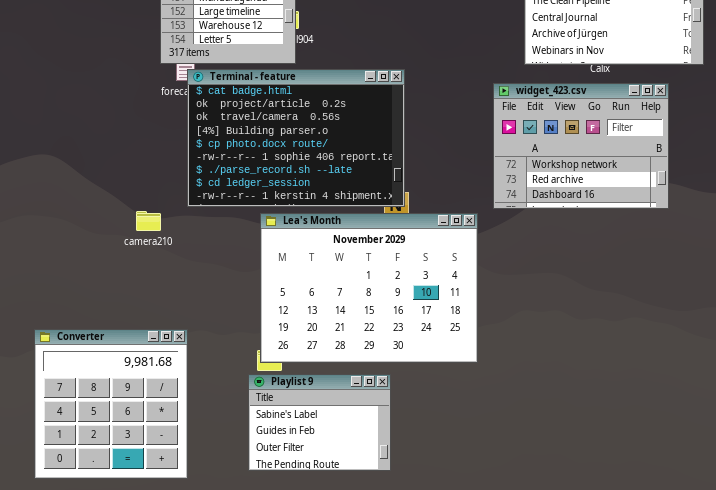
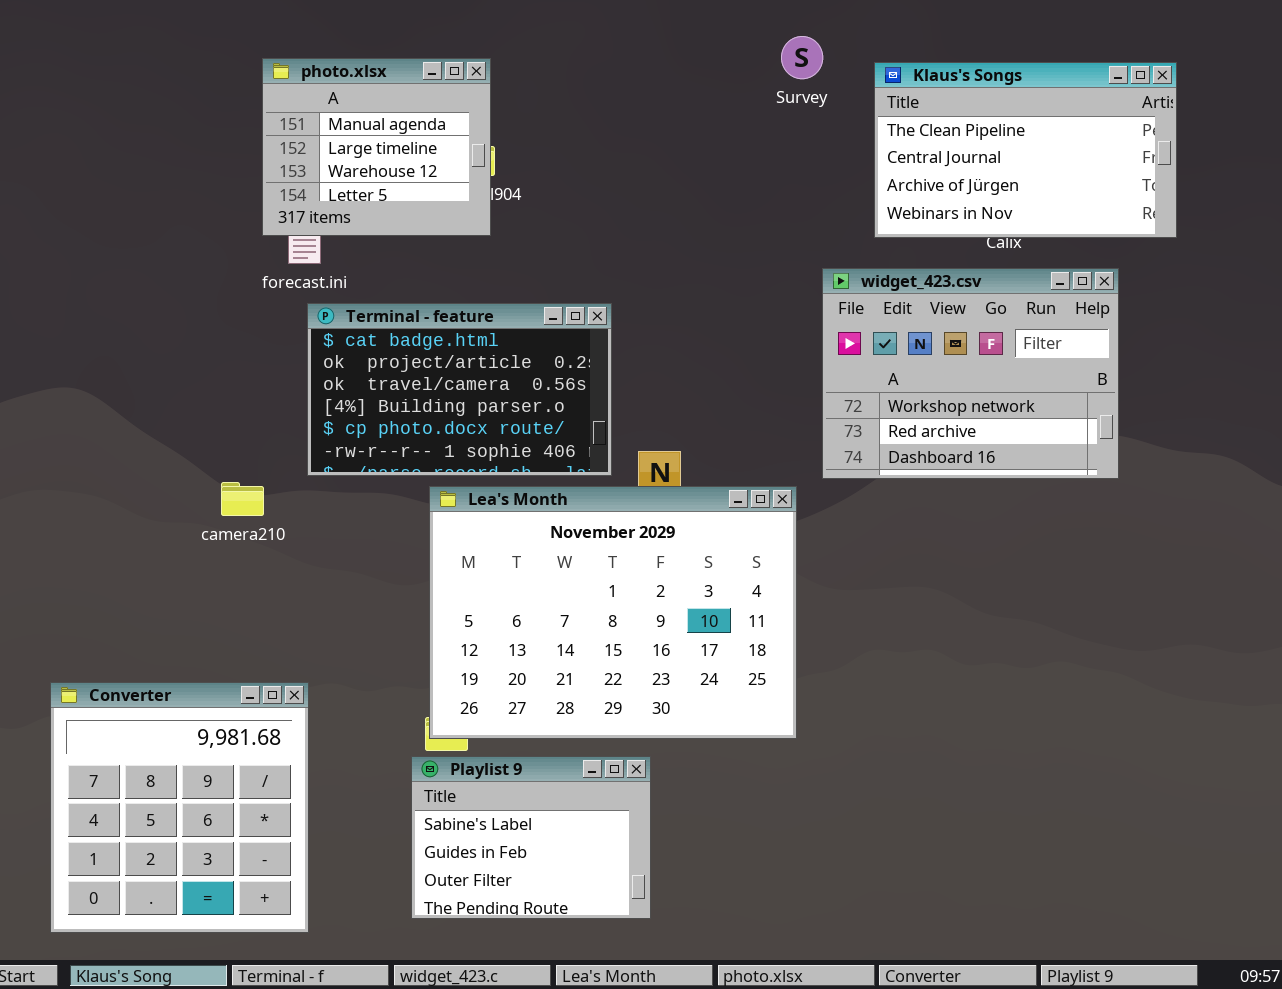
Terminal - feature: [187,69,405,207] -> [307,303,612,476], resized

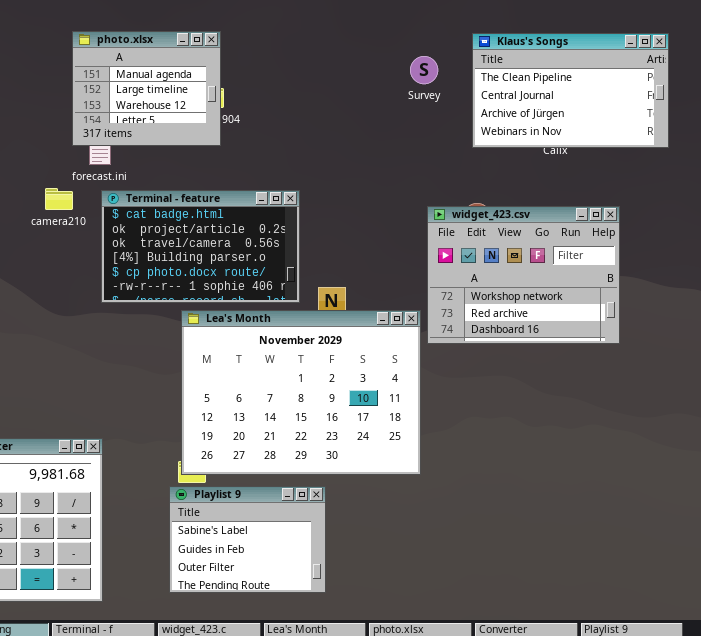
Survey: [781,36,823,79] -> [410,56,438,84], moved
widget_423.csv: [822,268,1119,479] -> [427,206,620,344], moved
camera210: [221,482,264,516] -> [45,188,73,210], moved

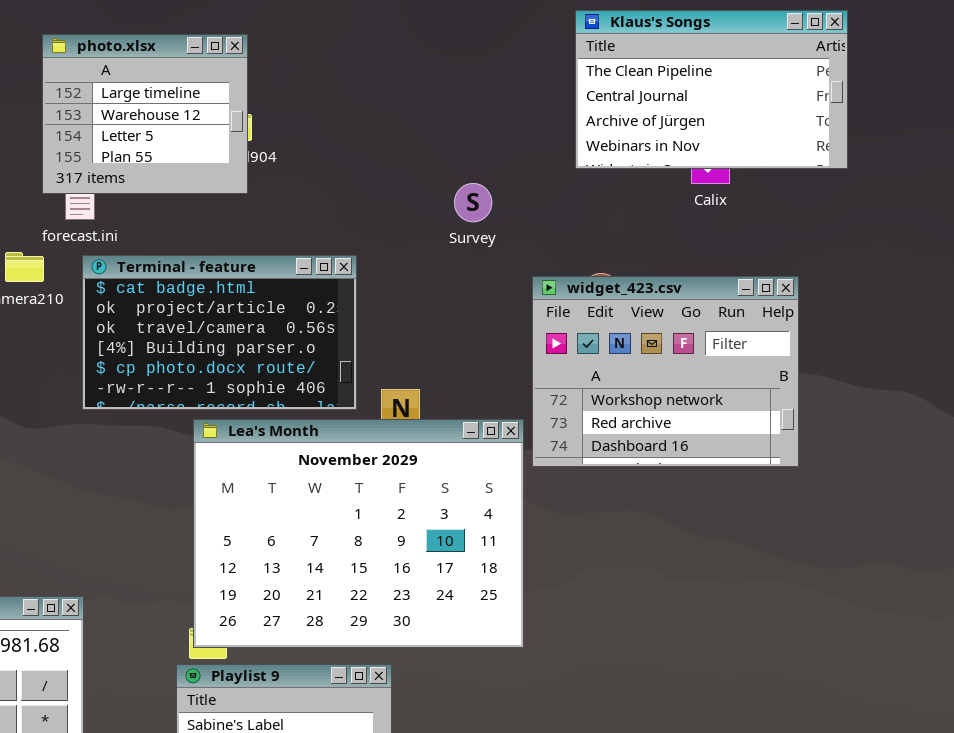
photo.xlsx: [72,31,221,146] -> [42,34,248,194], scrolled down 1 row
Klaus's Songs: [472,33,669,148] -> [575,10,848,169], moved
Survey: [410,56,438,84] -> [454,183,492,222], moved

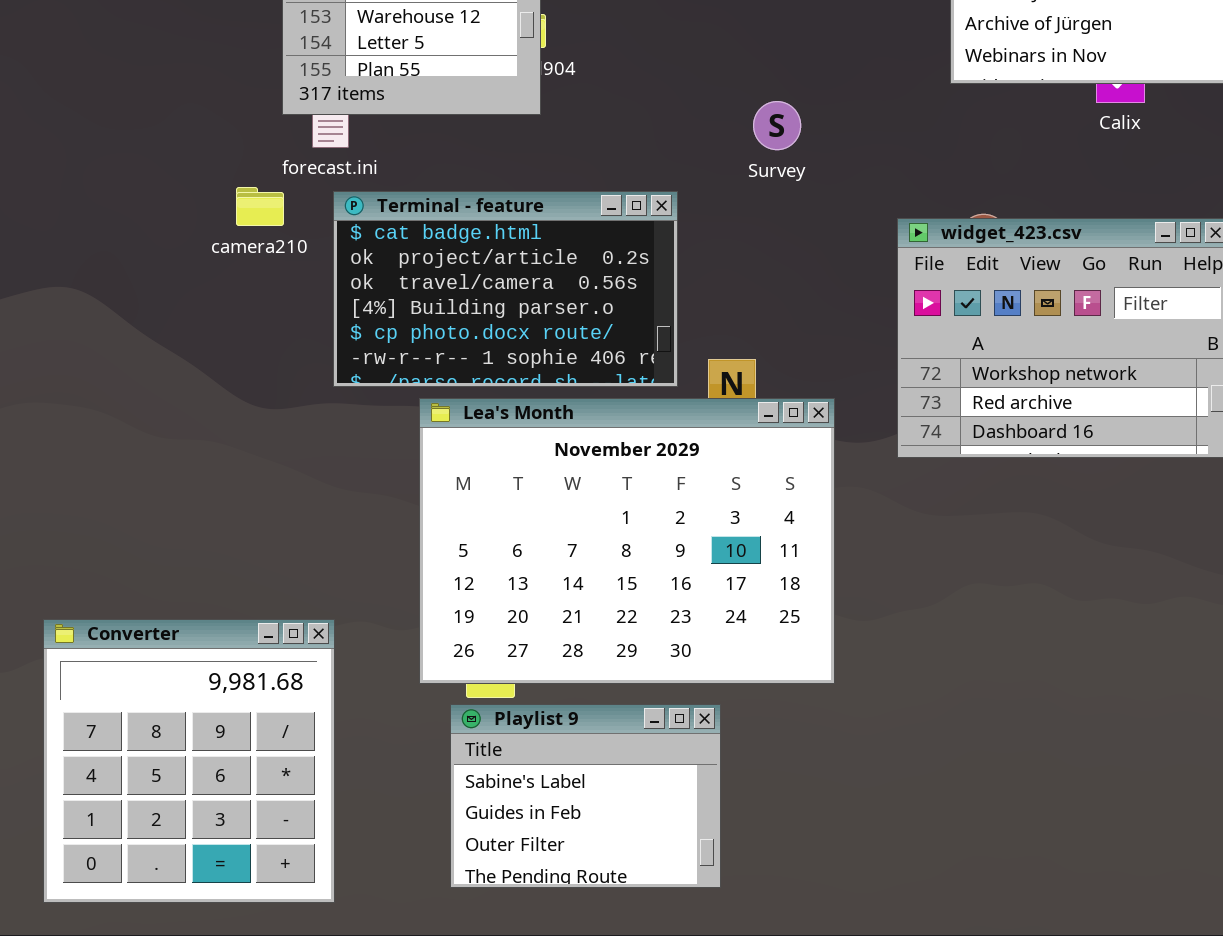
Survey: [454,183,492,222] -> [753,101,801,150], moved
Lea's Month: [193,419,524,648] -> [419,398,835,684], moved

